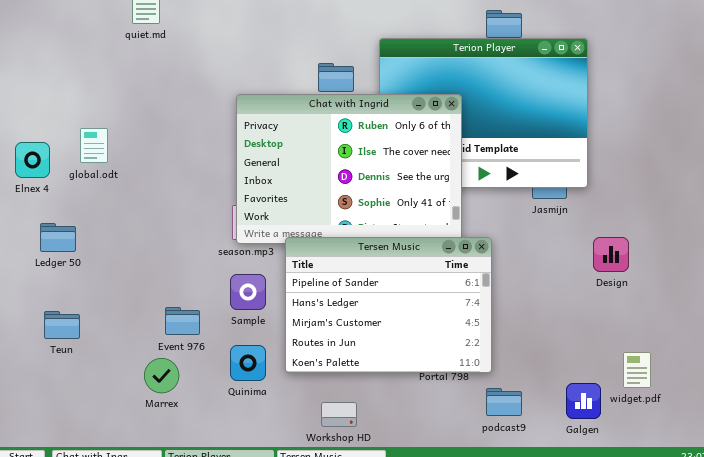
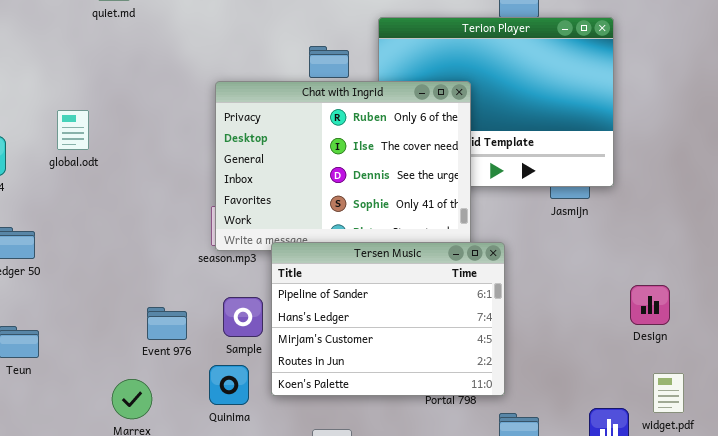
global.odt: [80,128,108,163] -> [57,110,89,150], moved
Design: [593,237,629,272] -> [630,285,670,325], moved
Sample: [230,274,266,310] -> [223,297,263,337], moved
Event 976: [165,307,200,335] -> [147,307,187,340], moved

